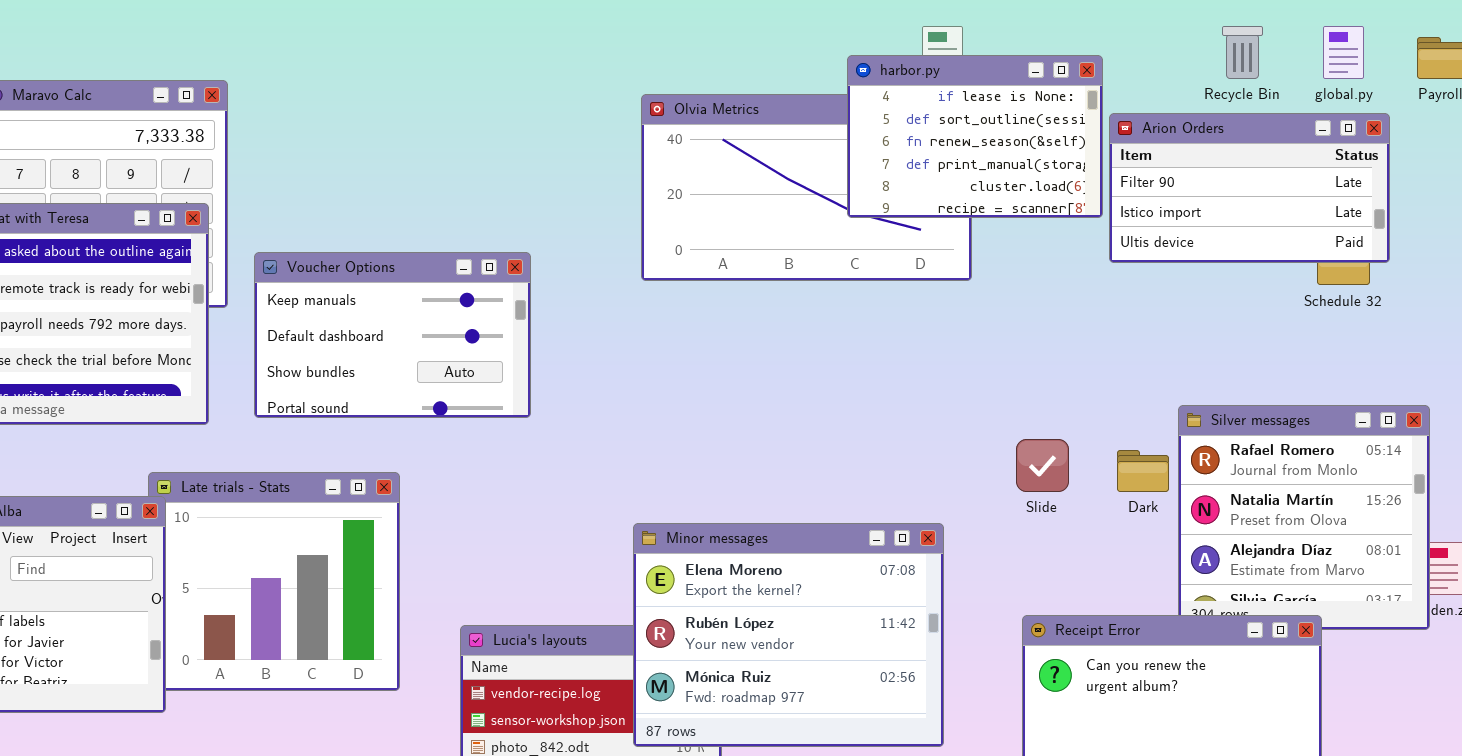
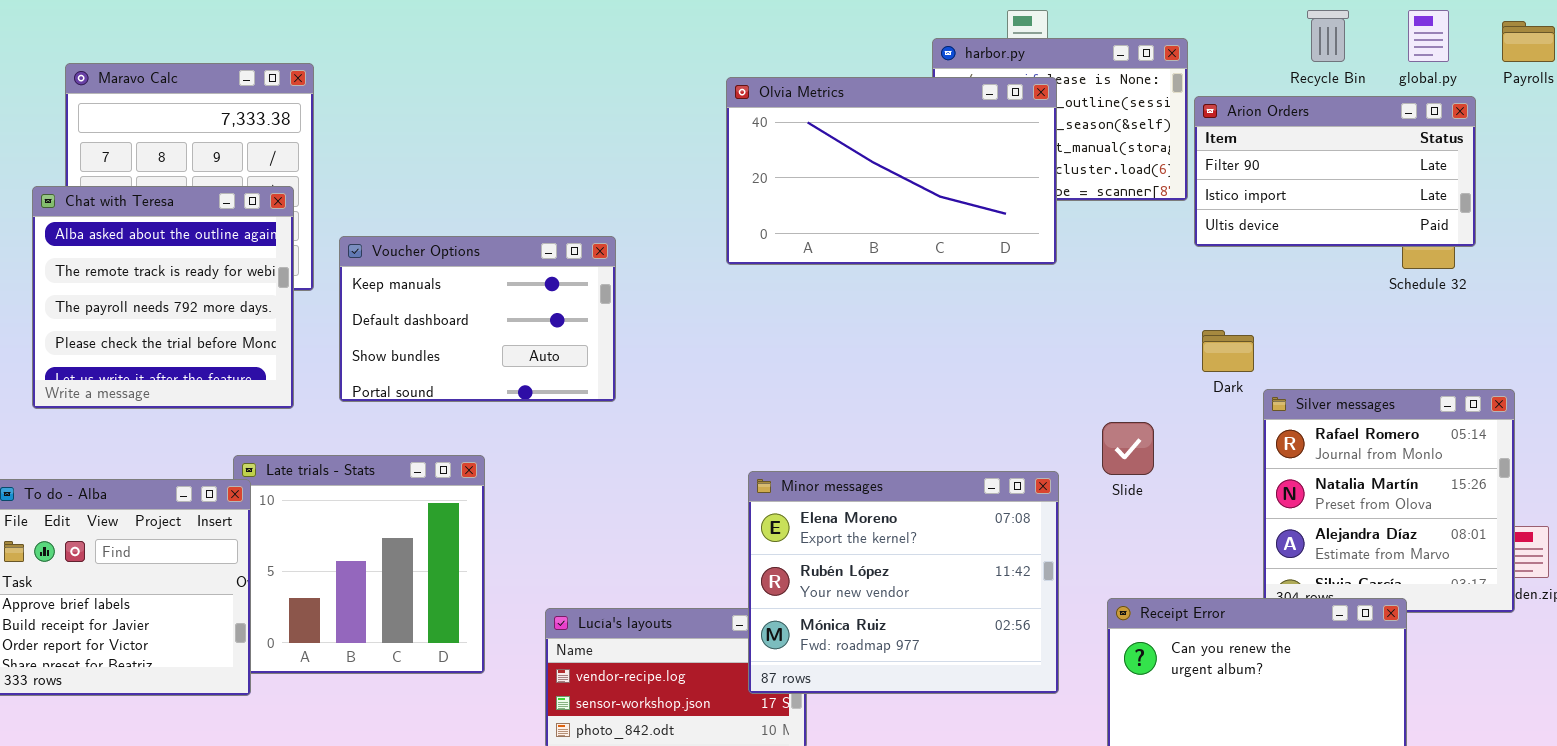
Olvia Metrics: [641,94,972,281] -> [726,77,1057,265], raised
Dark: [1117,450,1169,492] -> [1202,330,1254,372], moved
Minor messages: [633,523,944,747] -> [748,471,1059,694], moved

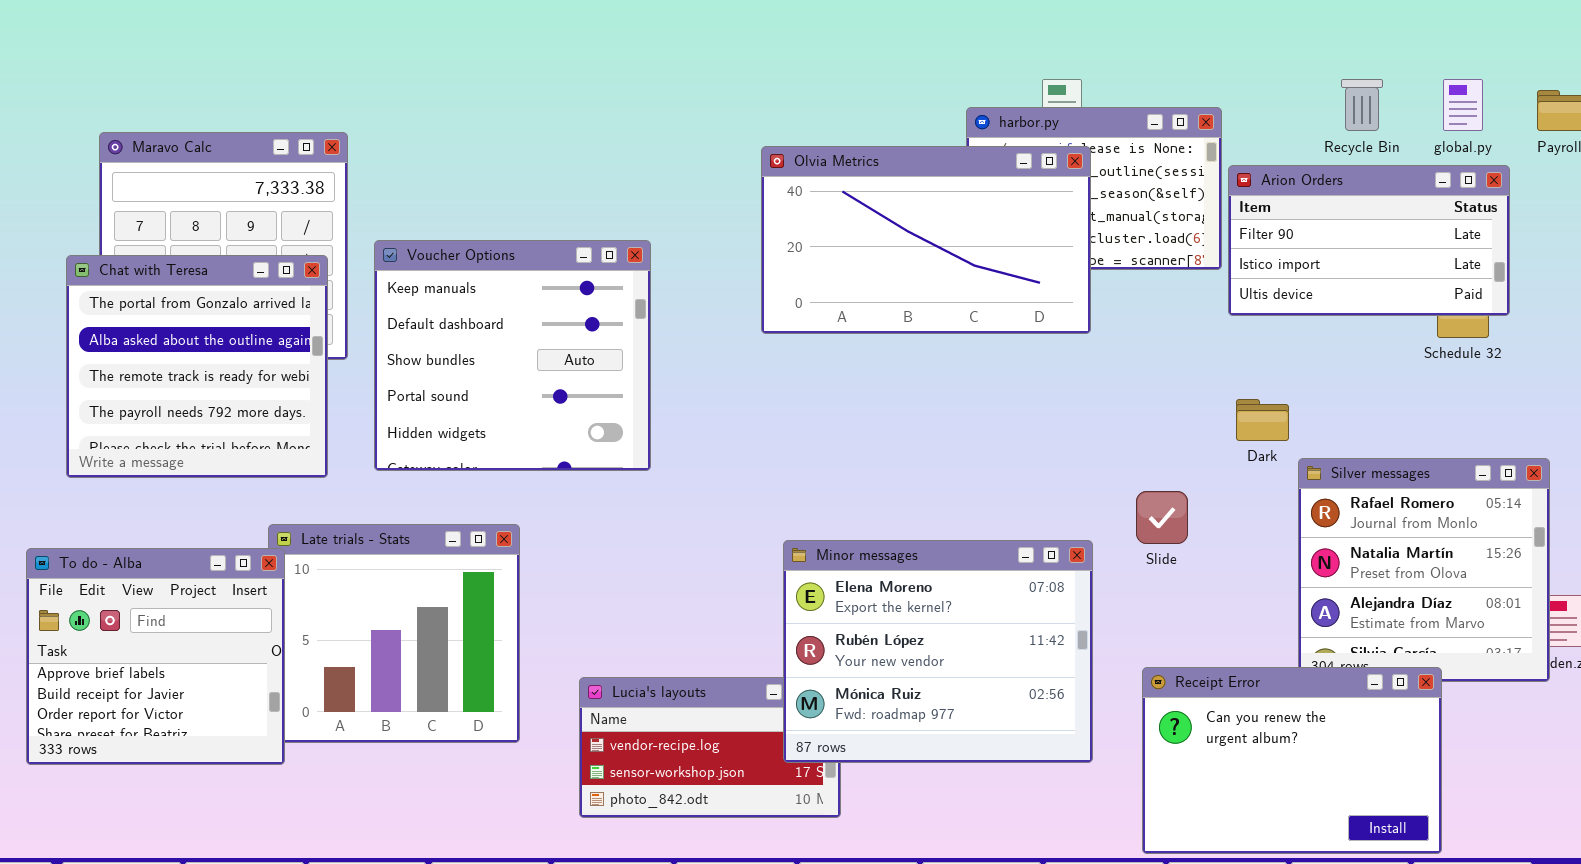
Chat with Teresa: [32,186,294,409] -> [66,255,328,478], scrolled up 1 row
Voucher Options: [339,236,616,402] -> [374,240,651,471], resized

